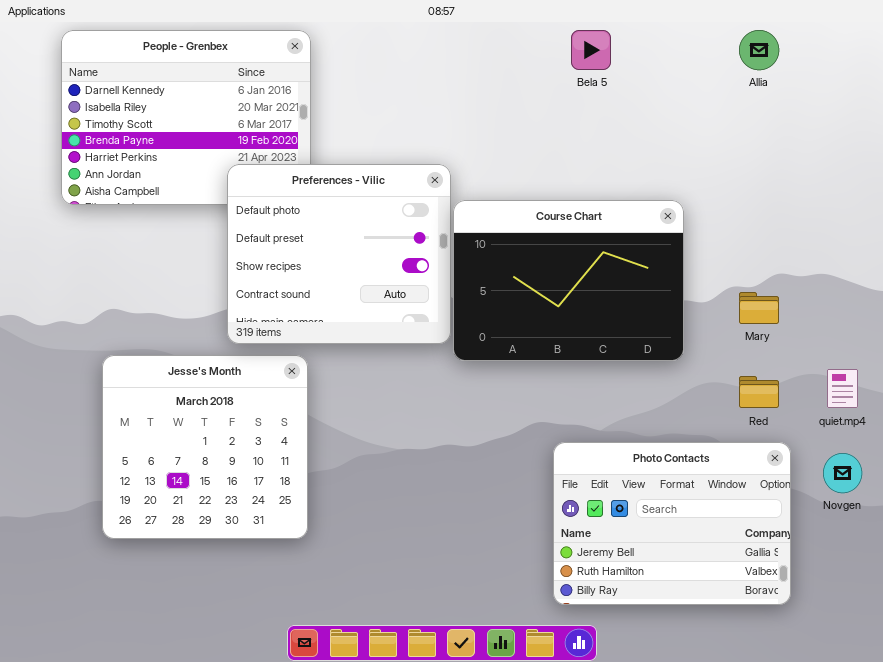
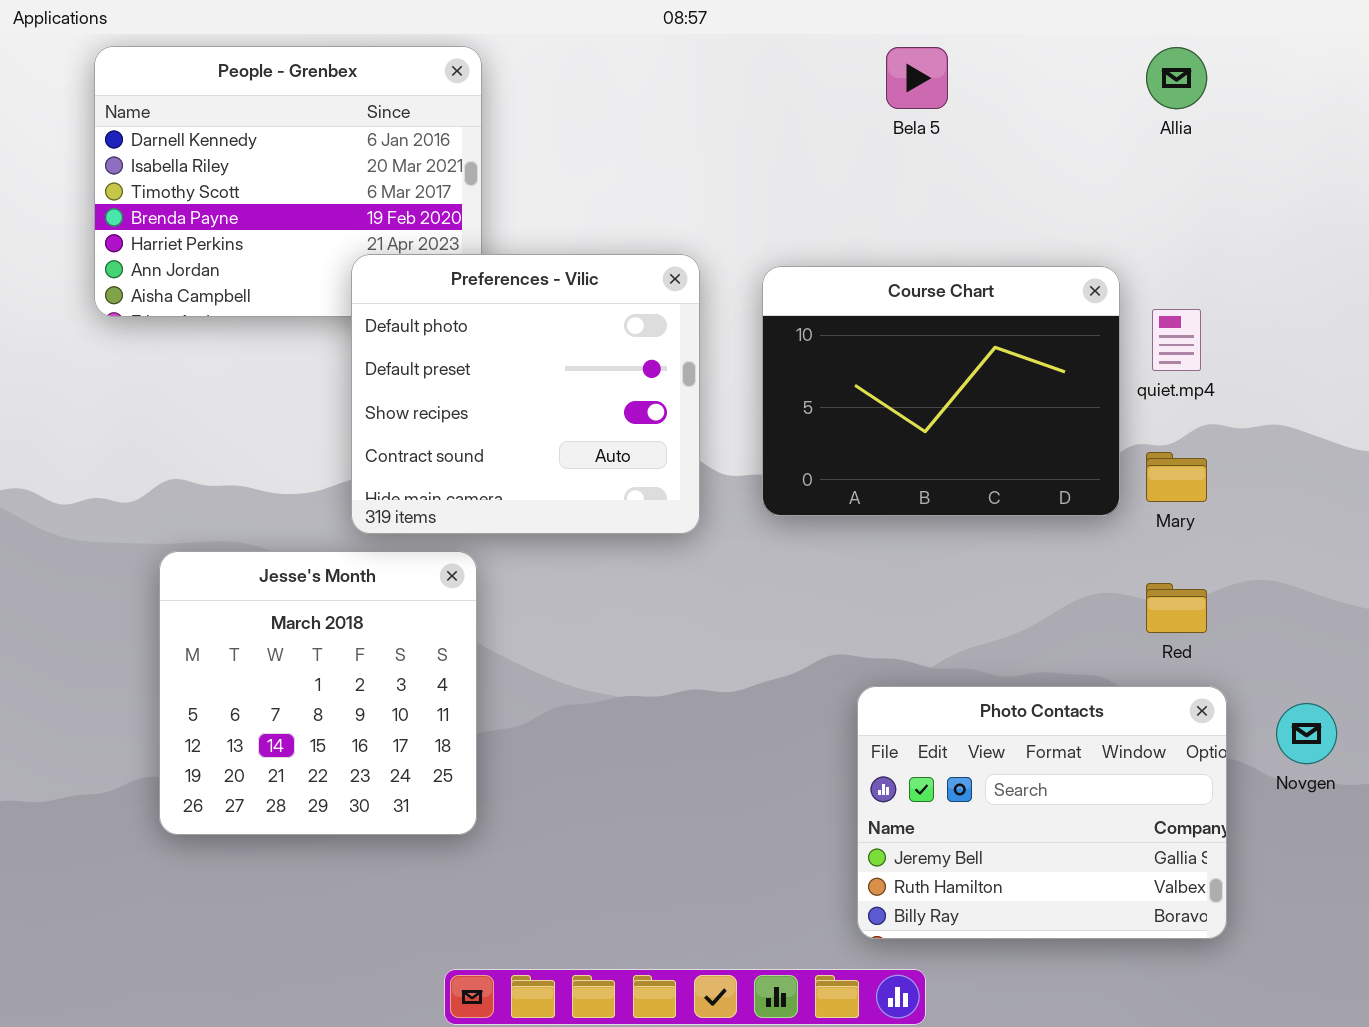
Course Chart: [453,200,684,361] -> [762,266,1120,516], moved
quiet.mp4: [827,369,858,408] -> [1152,309,1201,371], moved

